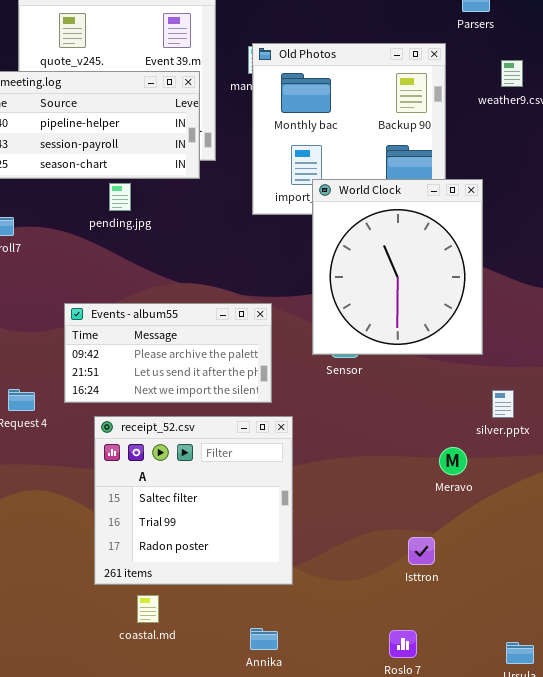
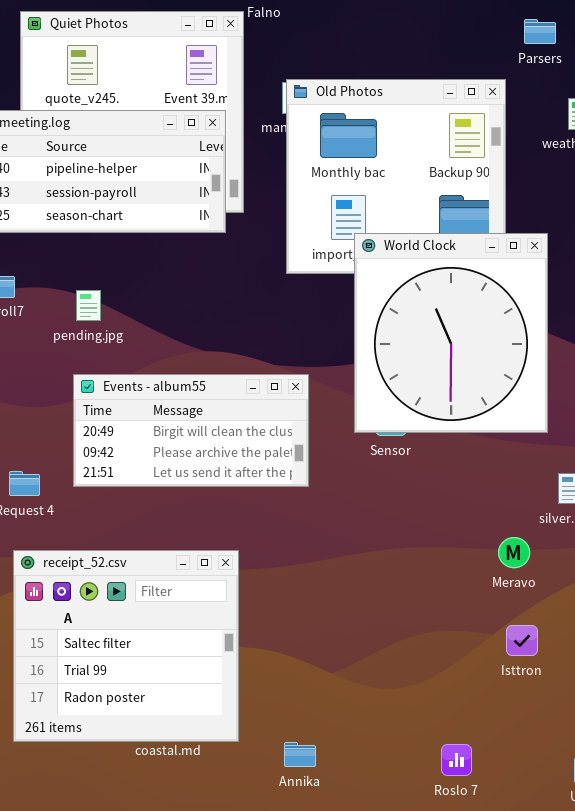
pending.jpg: [109,183,131,211] -> [76,290,101,321], moved
Events - album55: [64,303,272,403] -> [73,374,309,487], scrolled up 1 row
receipt_52.csv: [94,416,293,585] -> [13,550,239,742], moved
Isttron: [408,537,435,565] -> [506,625,538,656], moved

